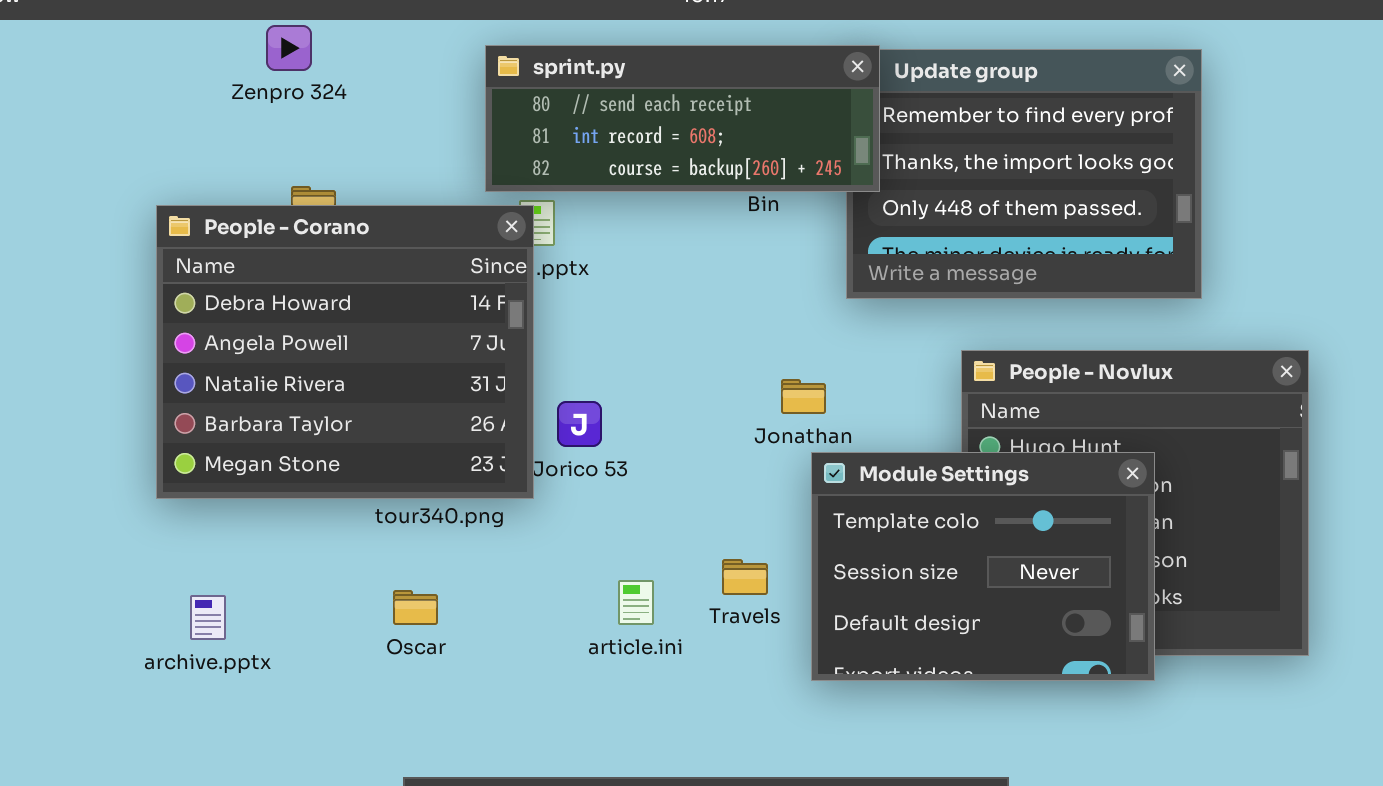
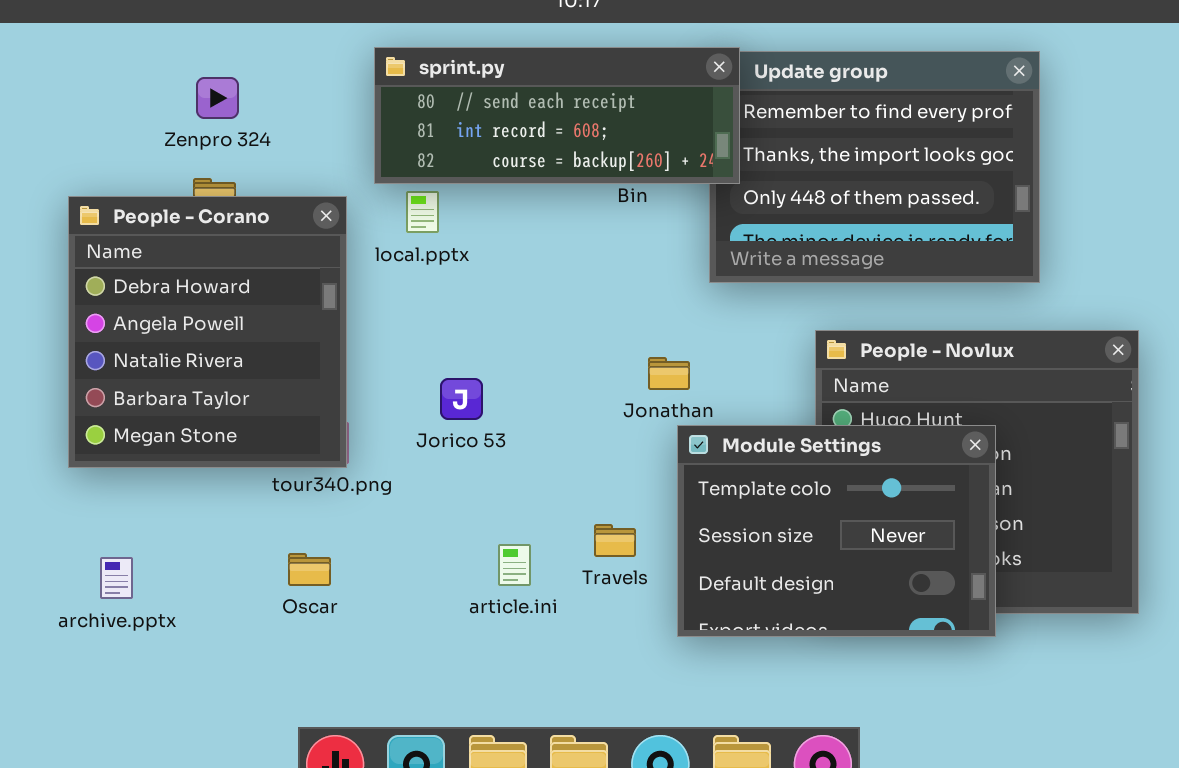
Zenpro 324: [266,25,312,71] -> [196,77,239,119], moved
People - Corano: [156,205,534,499] -> [68,196,347,468], resized

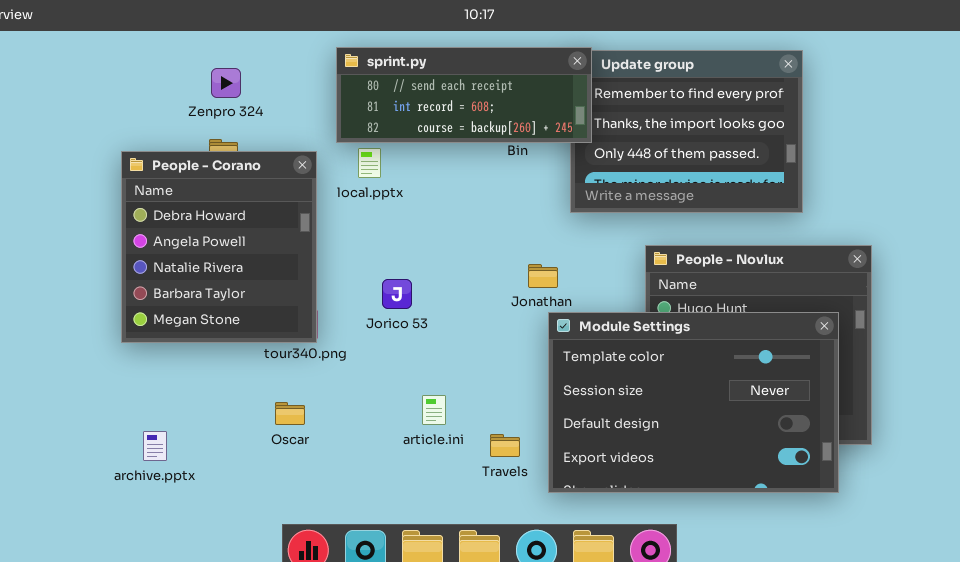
Module Settings: [677,425,996,637] -> [548,312,839,493], resized
Travels: [594,524,636,557] -> [490,434,520,457], moved
archive.pptx: [100,557,133,599] -> [143,431,167,461], moved

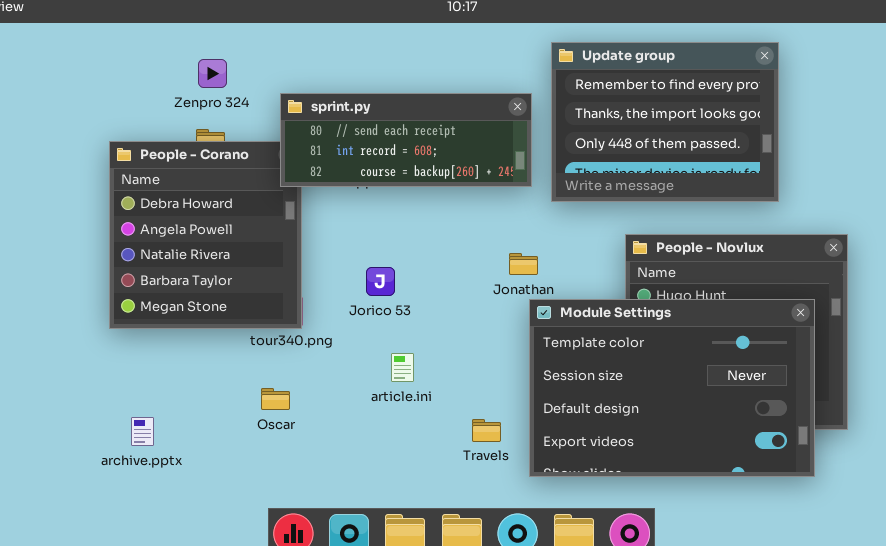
sprint.py: [336,47,592,143] -> [280,93,532,187], moved
article.ini: [422,395,446,425] -> [391,353,414,382], moved

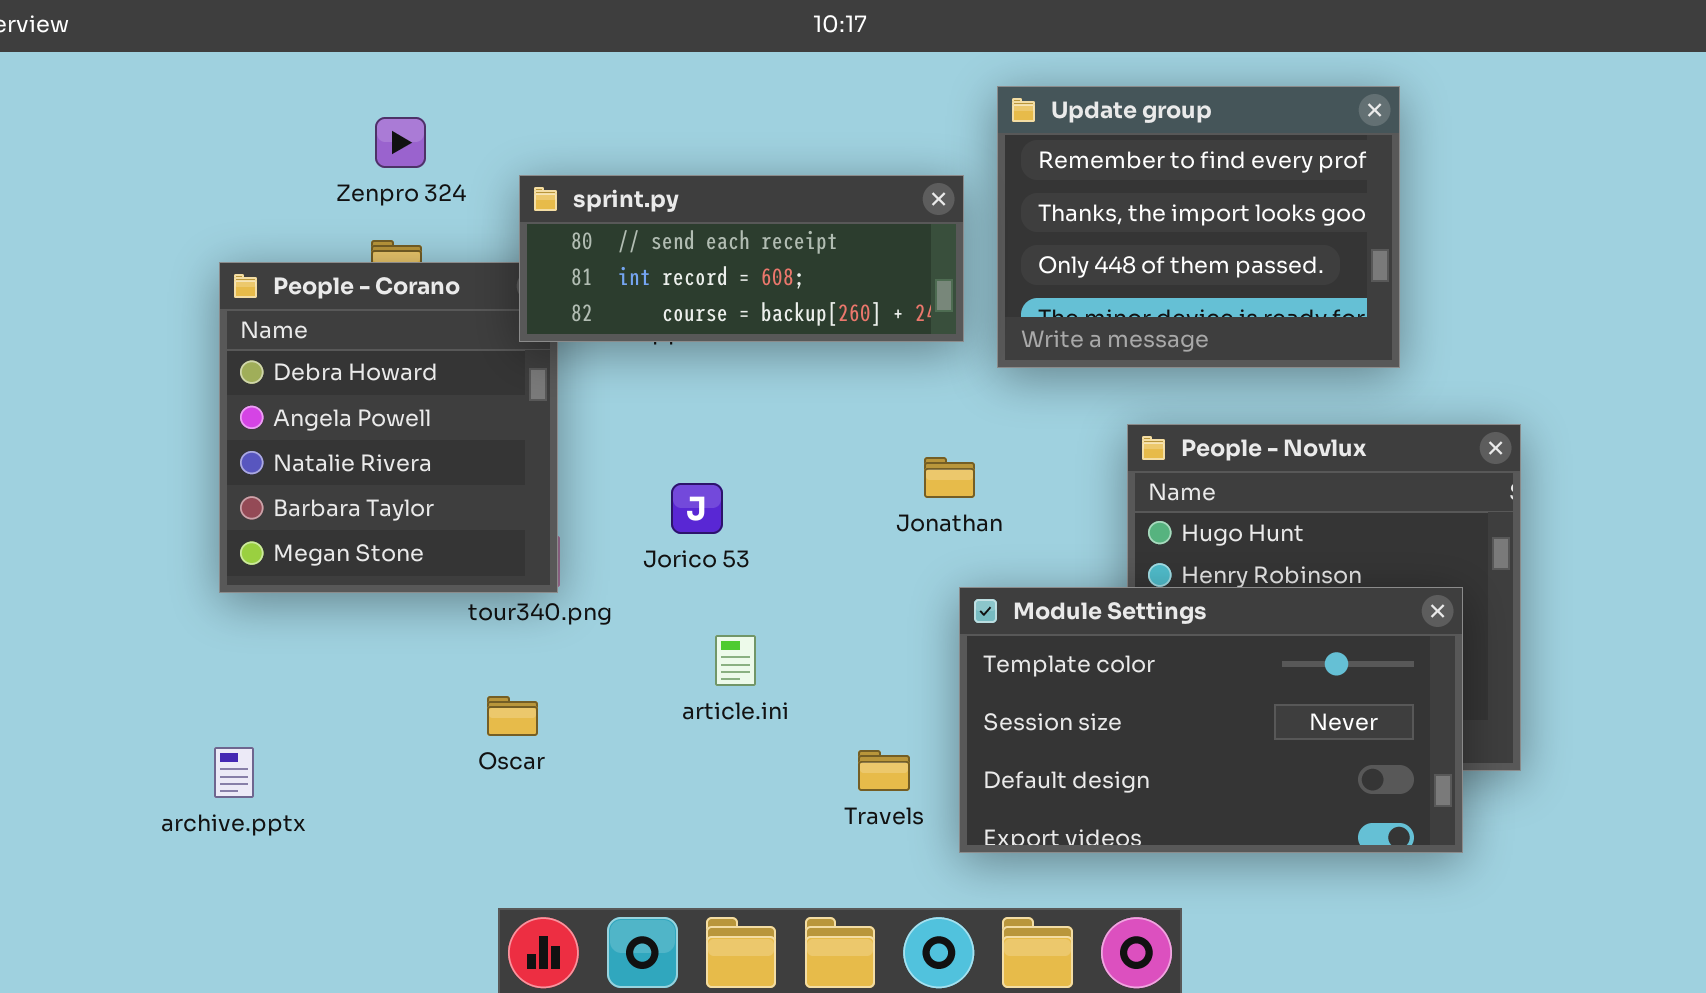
Module Settings: [529,299,815,477] -> [959,587,1463,853], resized
archive.pptx: [131,417,154,446] -> [214,747,254,798], moved

